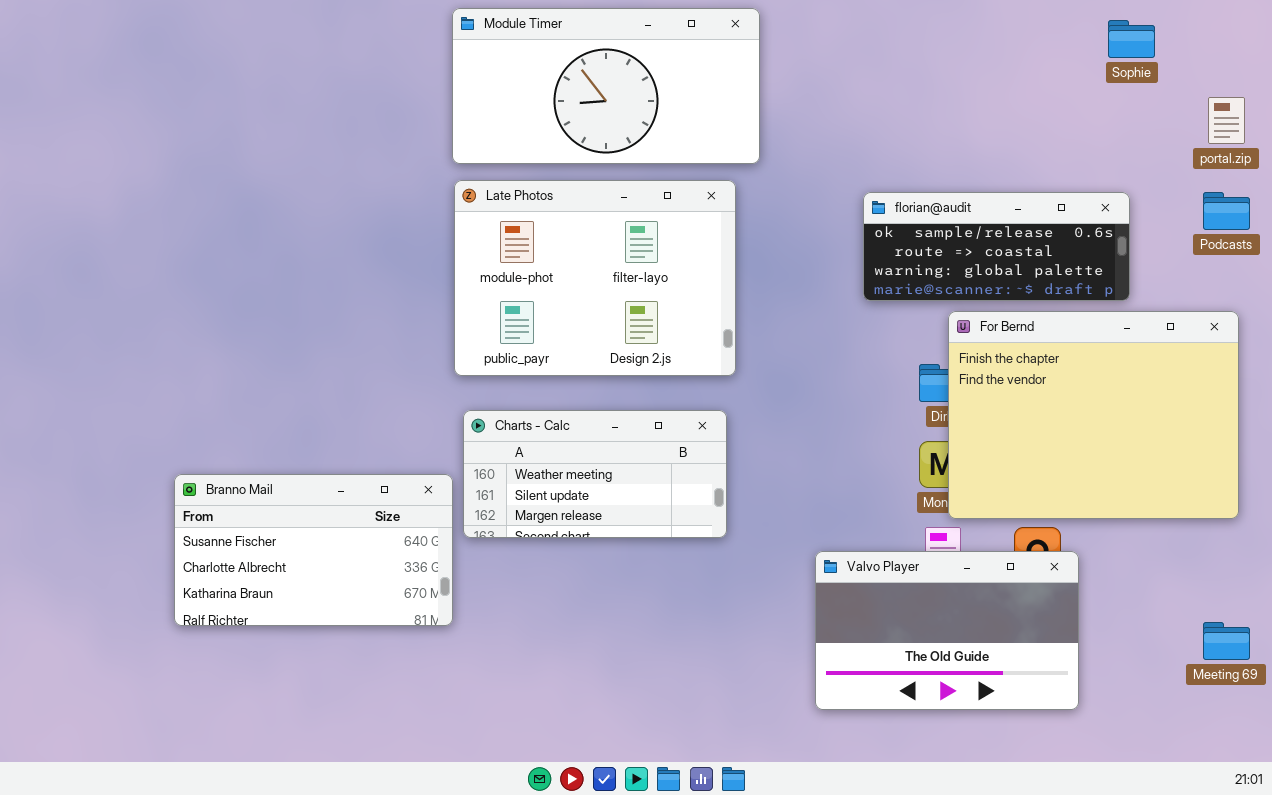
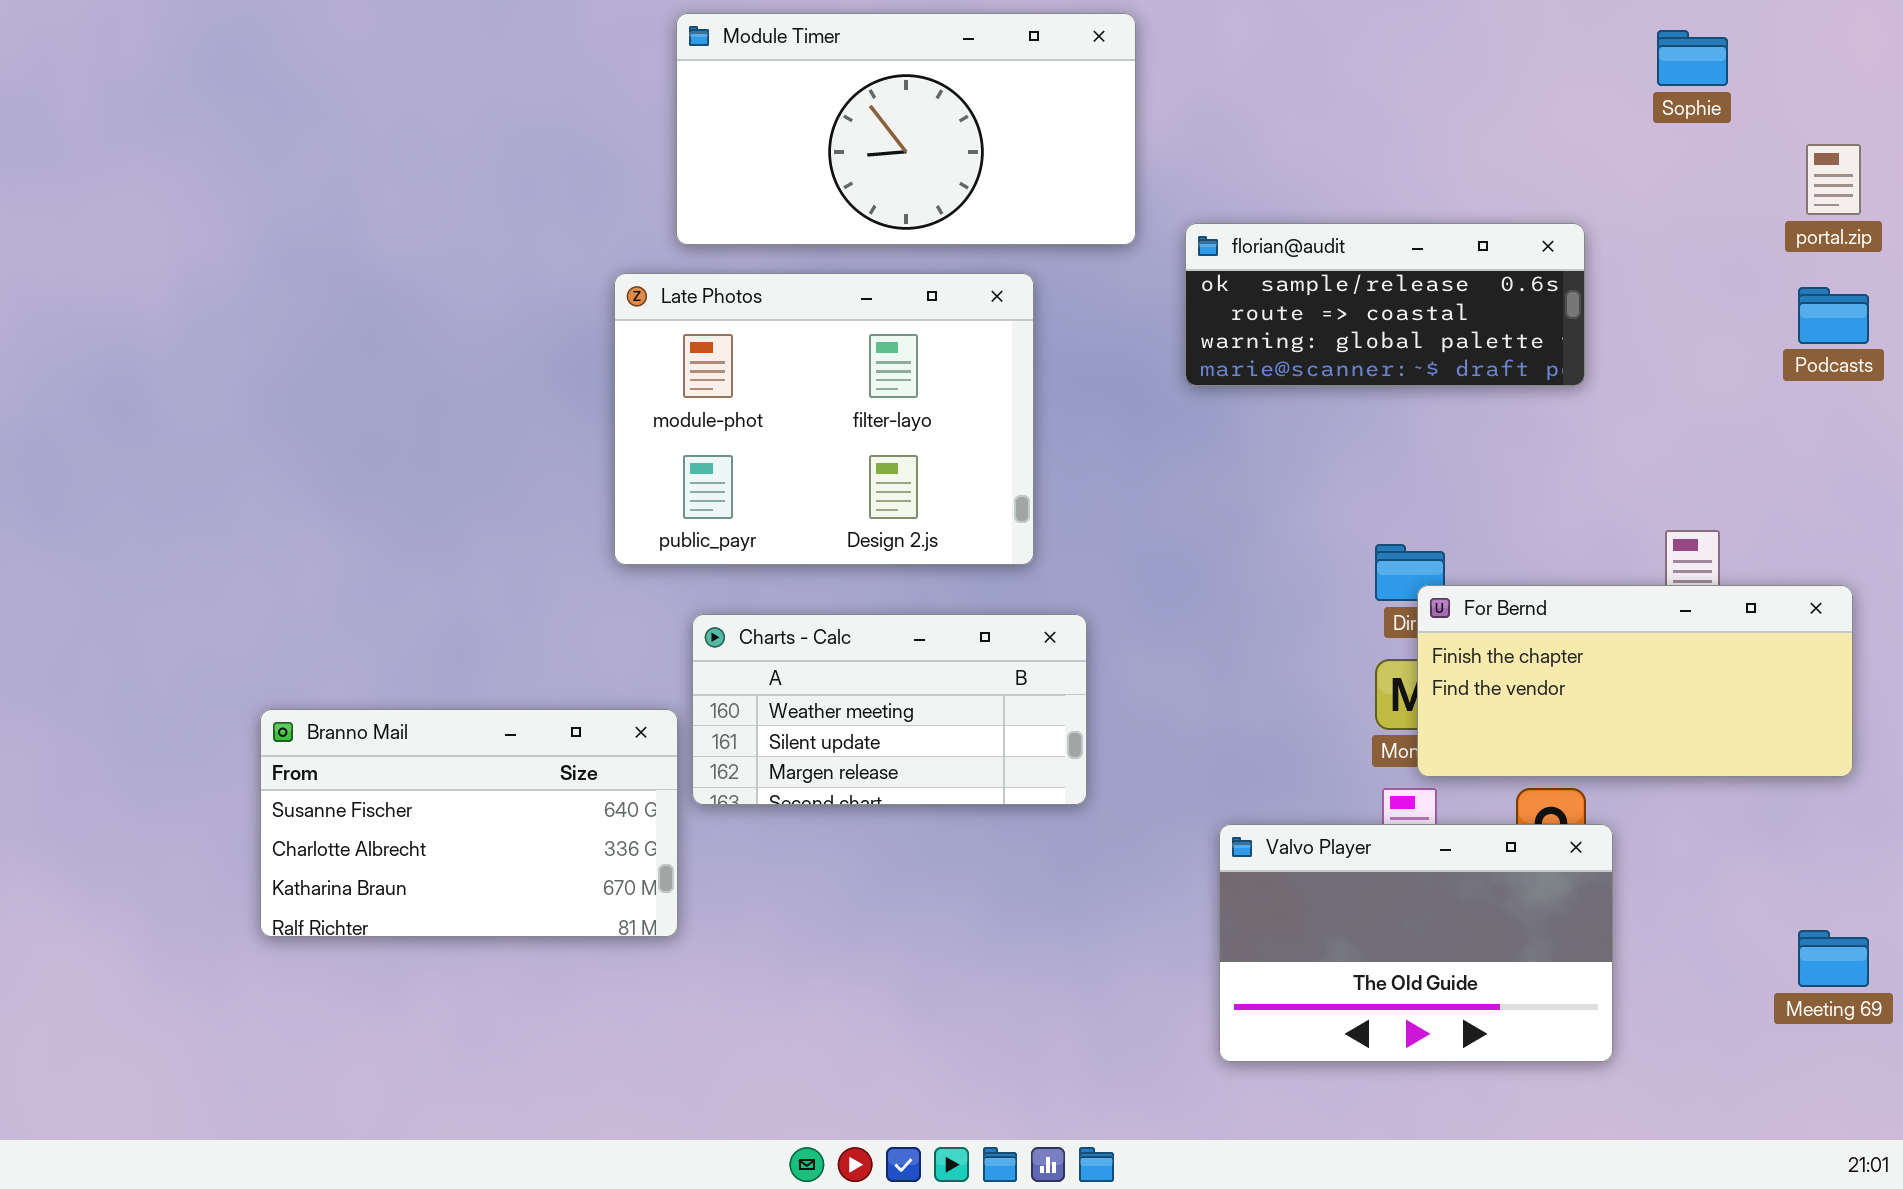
Late Photos: [454,180,736,376] -> [614,273,1034,565], moved
florian@audit: [863,192,1130,301] -> [1185,223,1585,386], moved
For Bernd: [948,311,1239,519] -> [1417,585,1853,777], resized

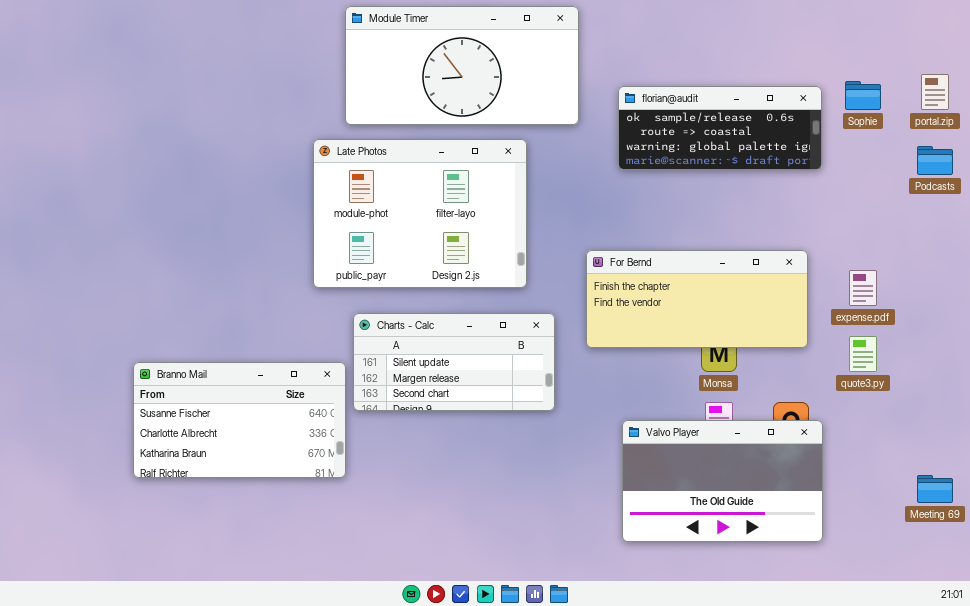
Sophie: [1657,30,1728,86] -> [845,81,881,110], moved
florian@audit: [1185,223,1585,386] -> [618,86,822,170], moved
For Bernd: [1417,585,1853,777] -> [586,250,808,348], moved
Charts - Calc: [692,614,1087,805] -> [353,313,555,411], scrolled down 1 row

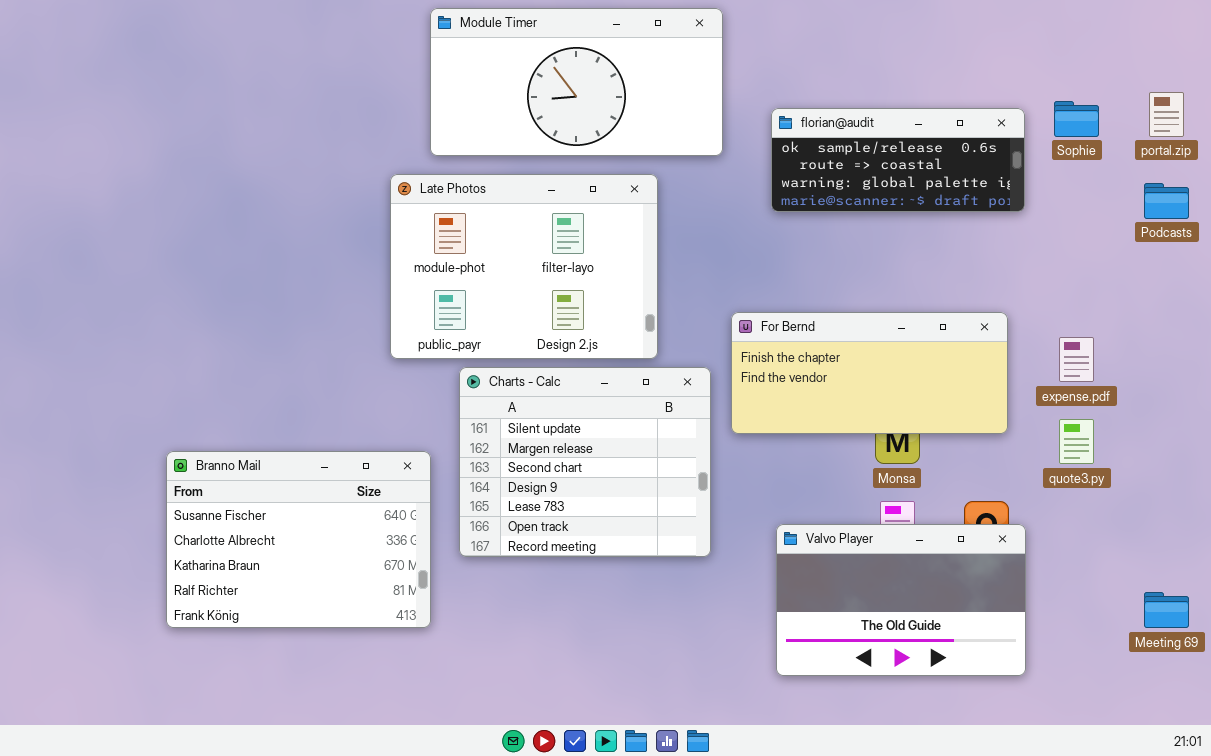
Charts - Calc: [353,313,555,411] -> [459,367,711,557], moved, resized
Branno Mail: [133,362,346,478] -> [166,451,431,628], resized

